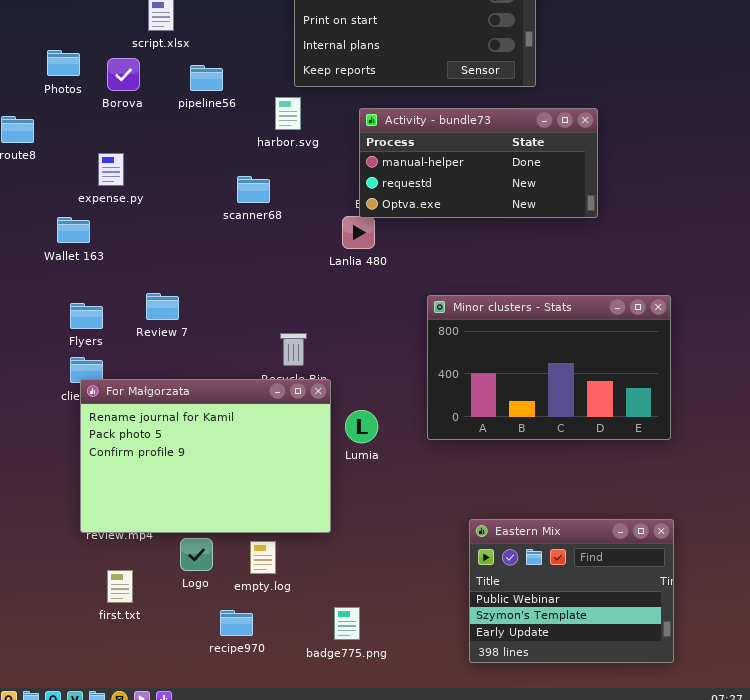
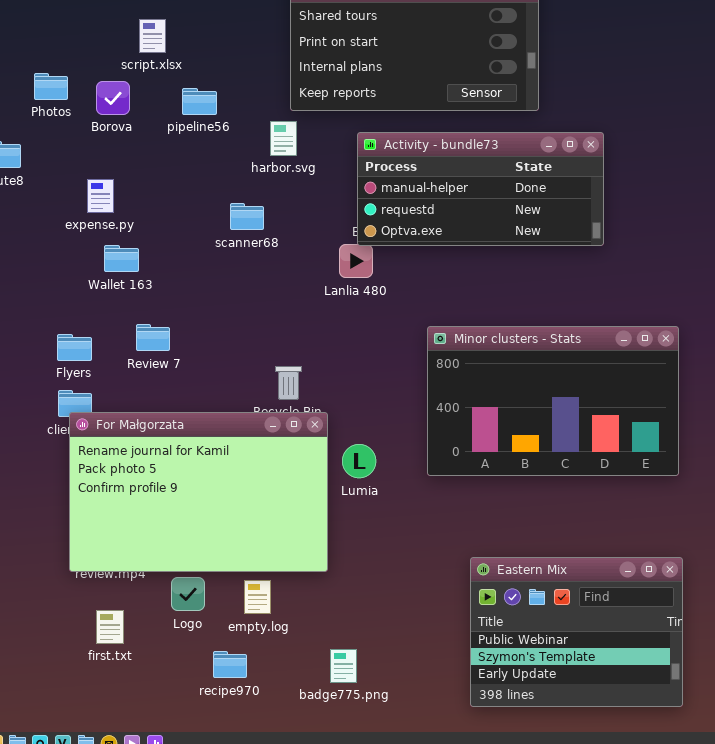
Wallet 163: [57,217,90,243] -> [104,245,139,272], moved

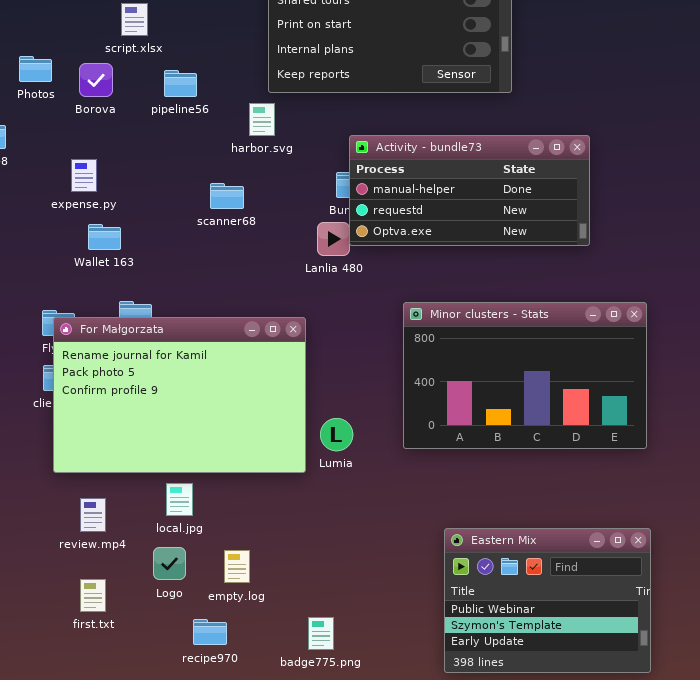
Activity - bundle73: [357,132,604,246] -> [349,135,590,246], moved
For Małgorzata: [69,412,328,572] -> [53,317,306,473], moved

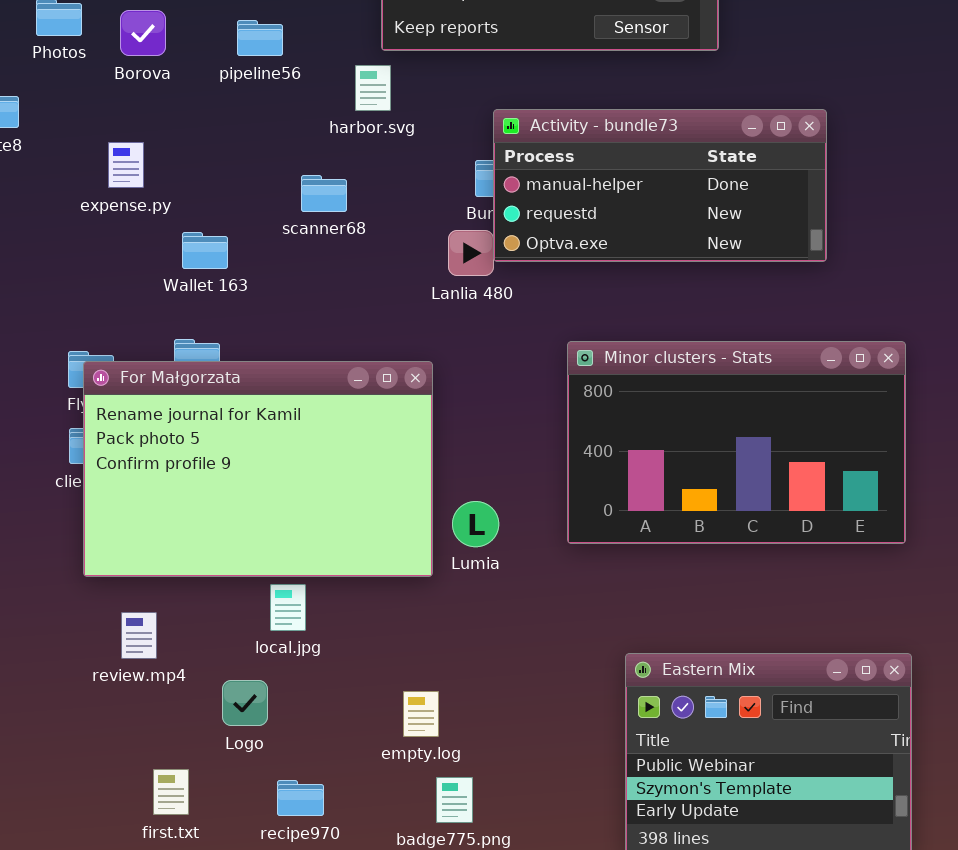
Wallet 163: [88,224,121,250] -> [182,232,228,269], moved
local.jpg: [166,483,193,516] -> [270,584,306,631], moved
empty.log: [224,550,250,583] -> [403,691,439,737], moved
first.txt: [80,579,106,612] -> [153,769,189,815], moved

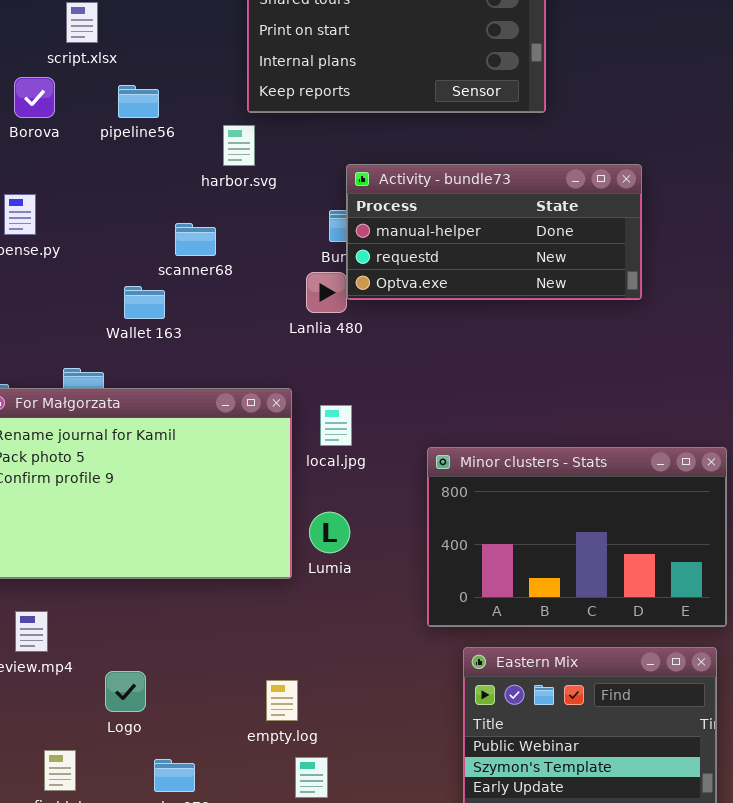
Wallet 163: [182,232,228,269] -> [124,286,165,319], moved
Minor clusters - Stats: [567,341,906,544] -> [427,447,727,627], moved
local.jpg: [270,584,306,631] -> [320,405,352,446], moved

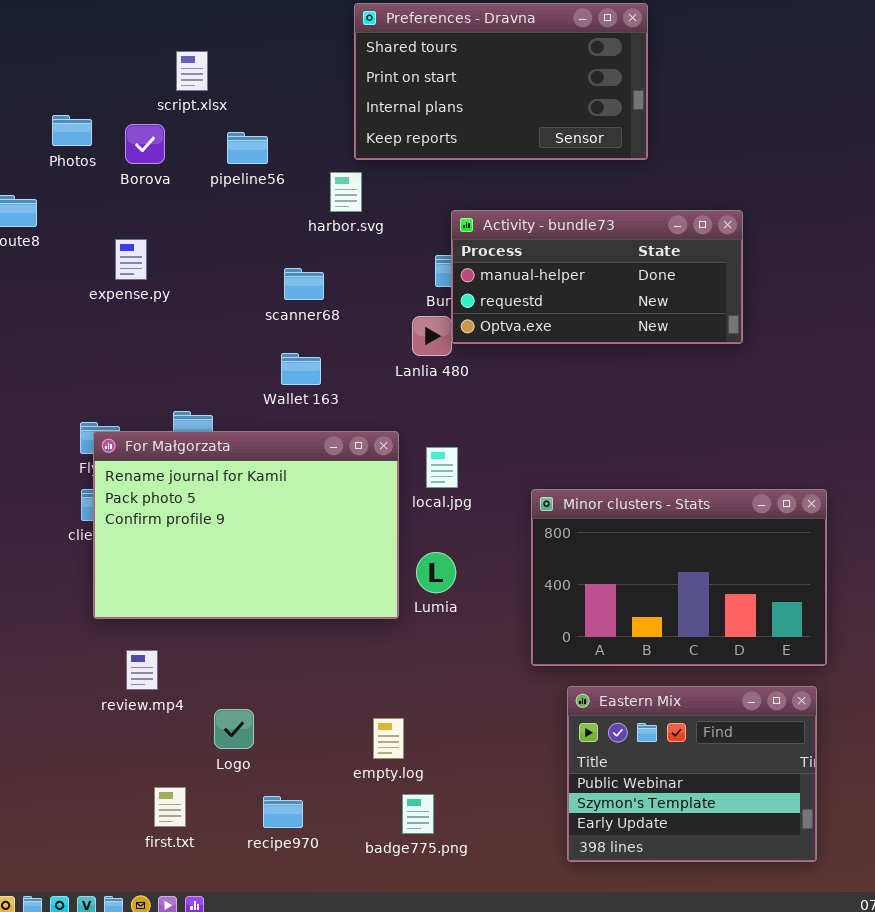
Wallet 163: [124,286,165,319] -> [281,353,321,385], moved

